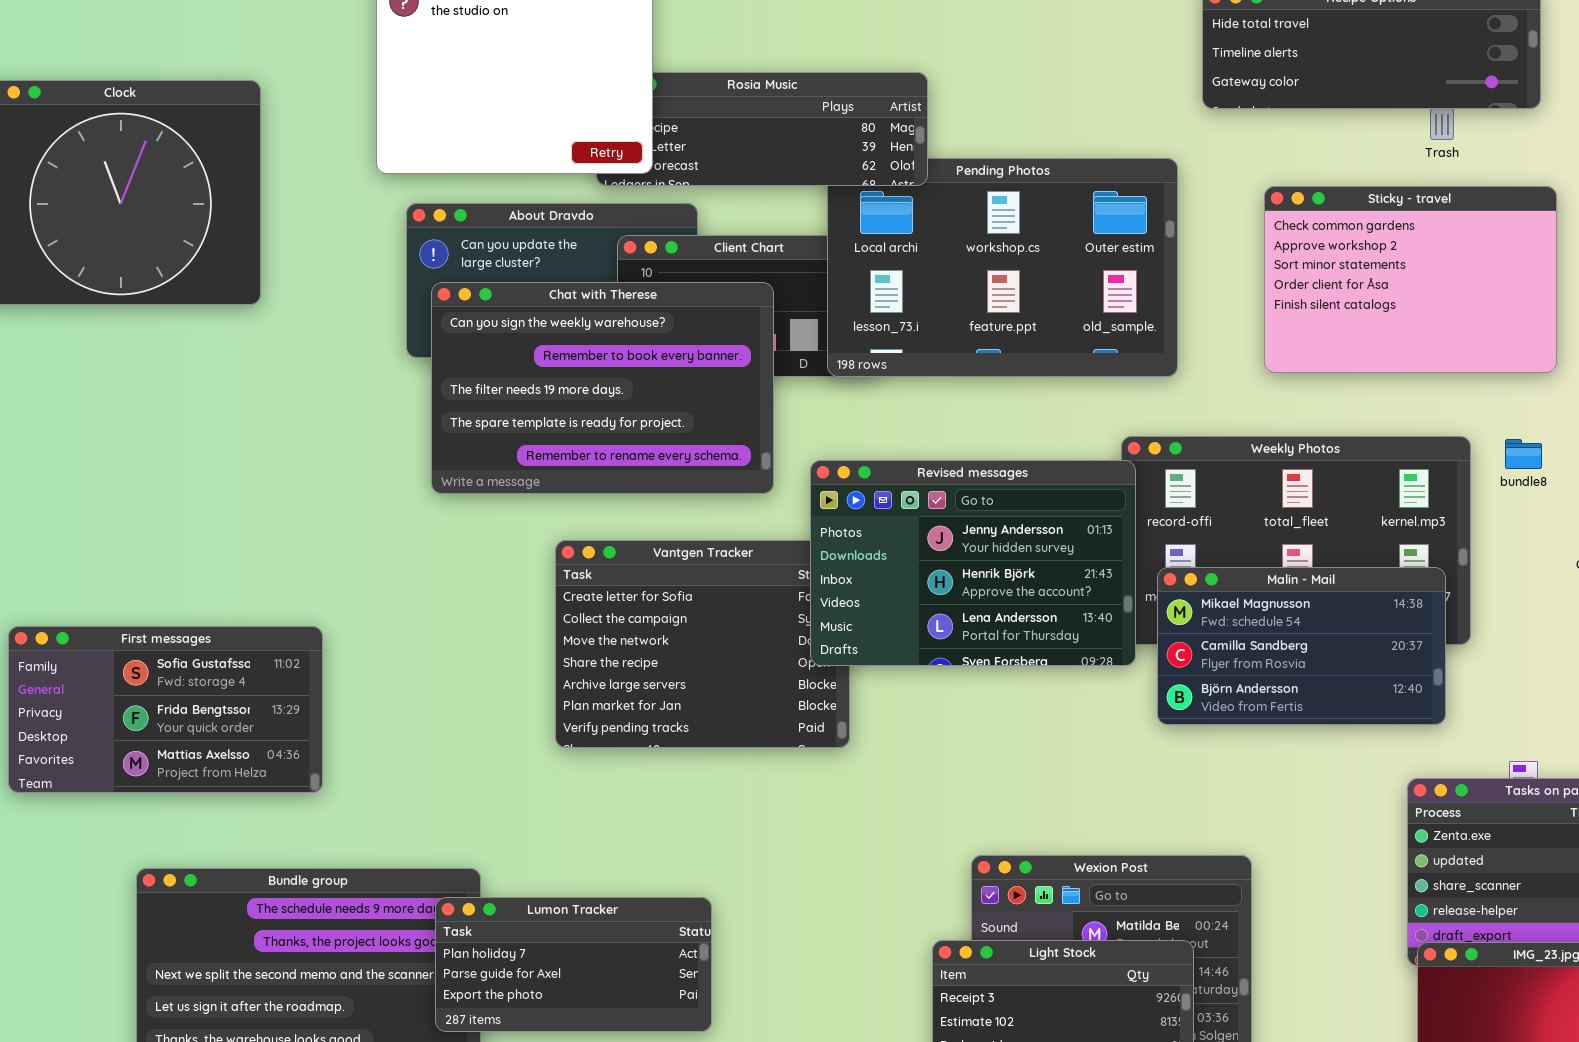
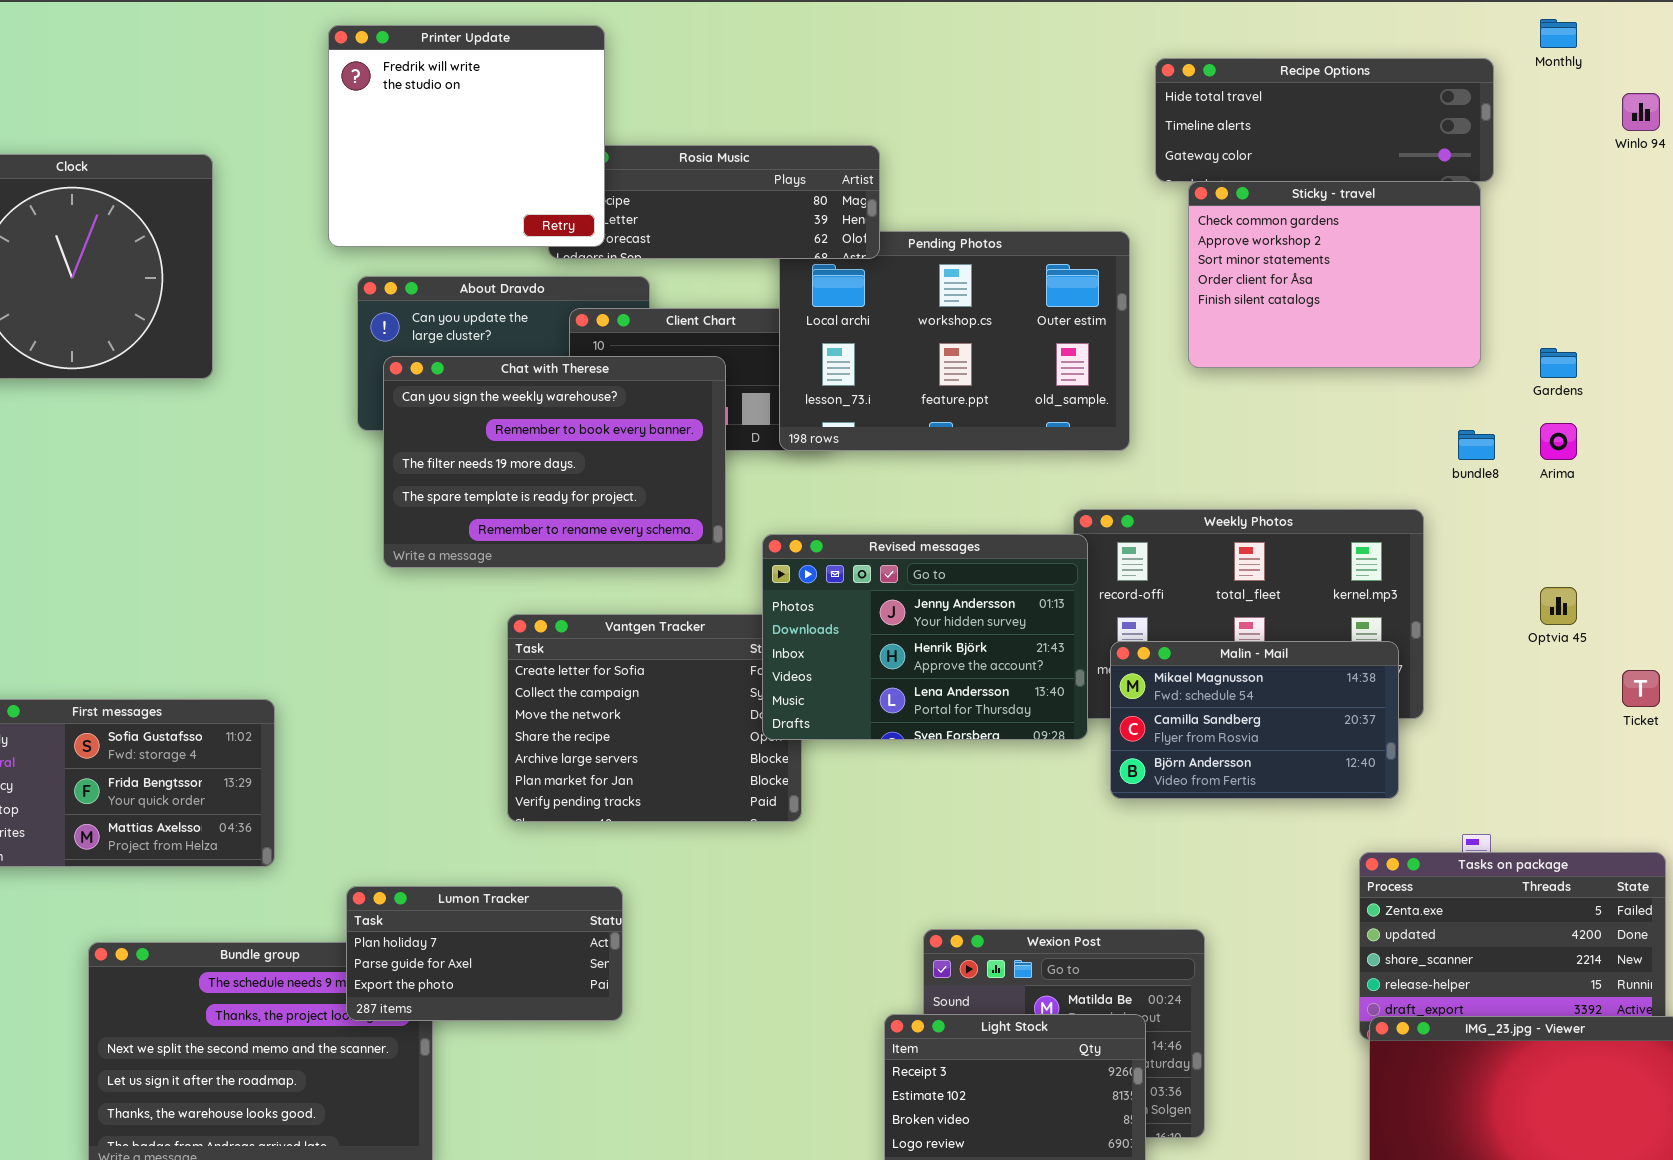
Sticky - travel: [1264,186,1557,373] -> [1188,181,1481,368], moved
bundle8: [1505,439,1542,469] -> [1458,430,1495,460], moved
Lumon Tracker: [435,897,712,1032] -> [346,886,623,1021], moved

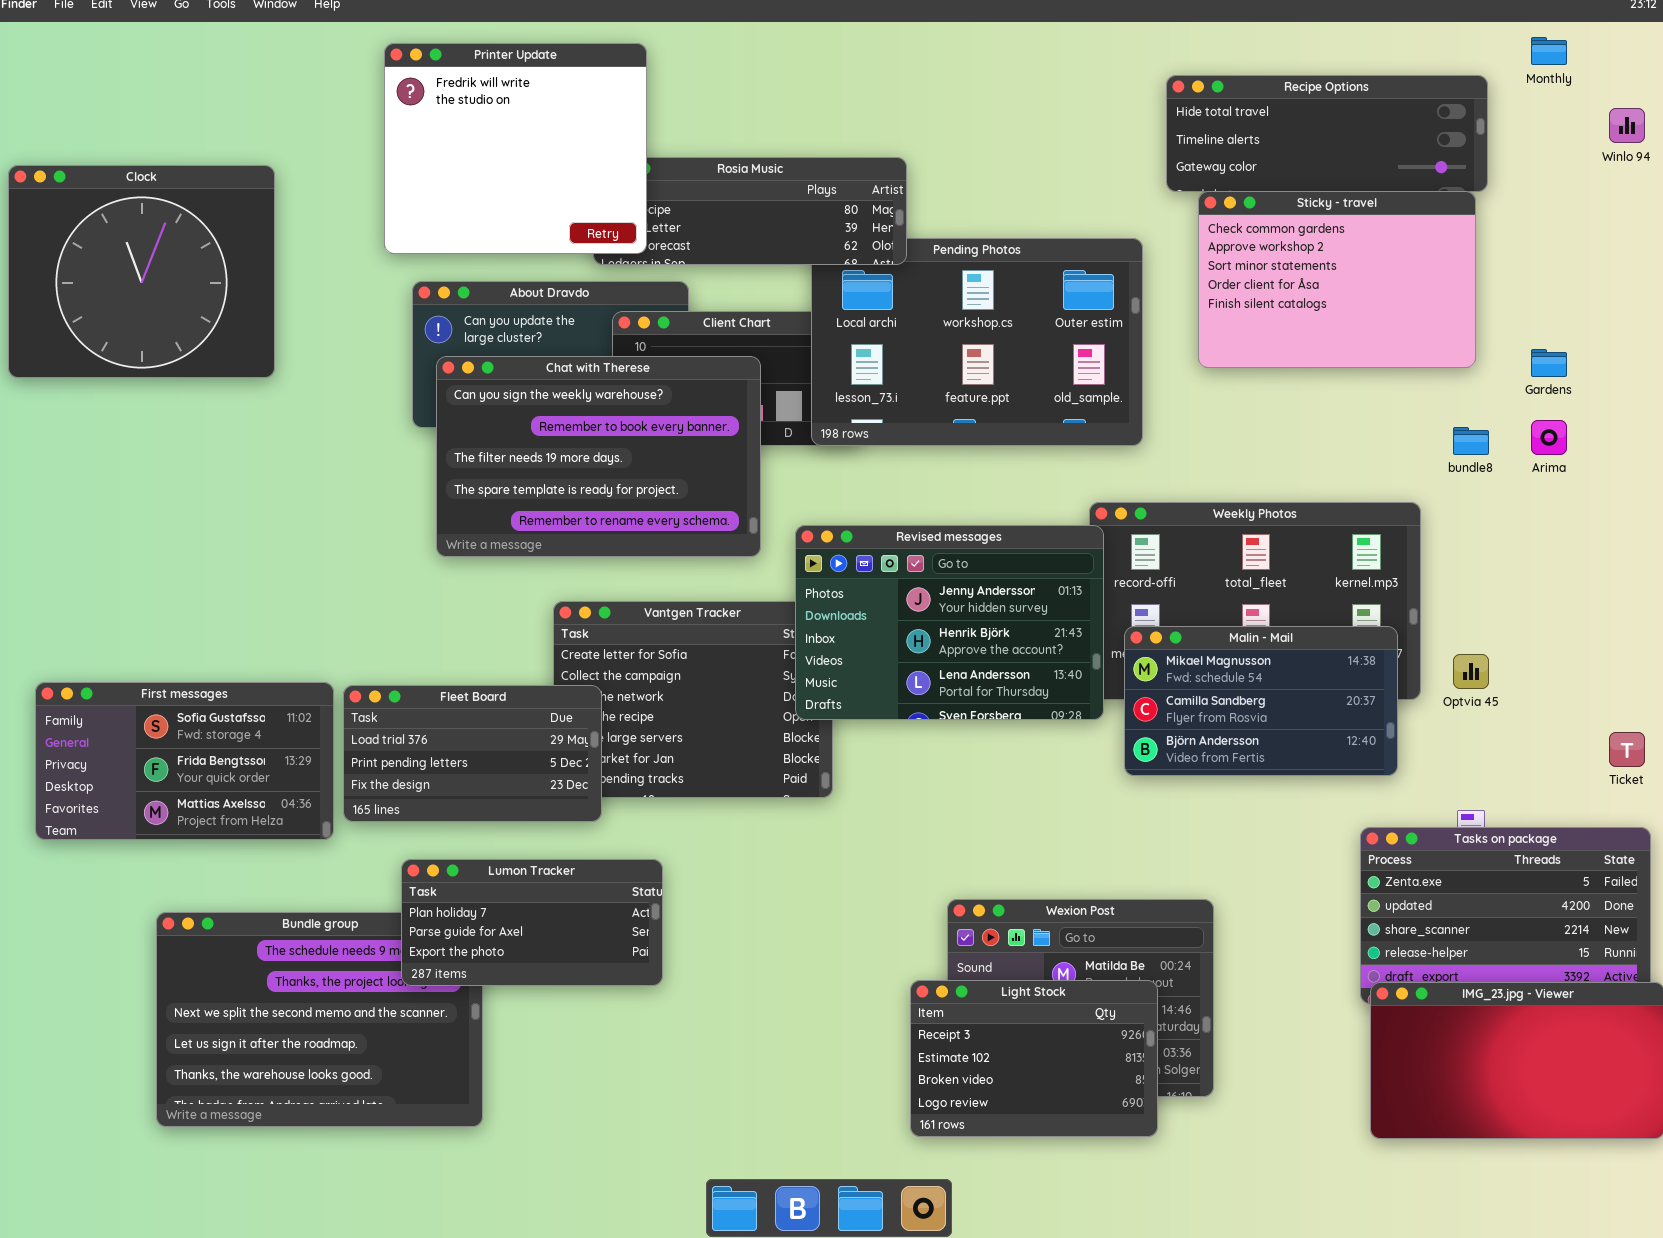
Optvia 45: [1540,587,1577,625] -> [1453,654,1489,689], moved
Ticket: [1622,670,1660,707] -> [1609,732,1645,767], moved
Fleet Board: none -> [343,685,602,822], opened

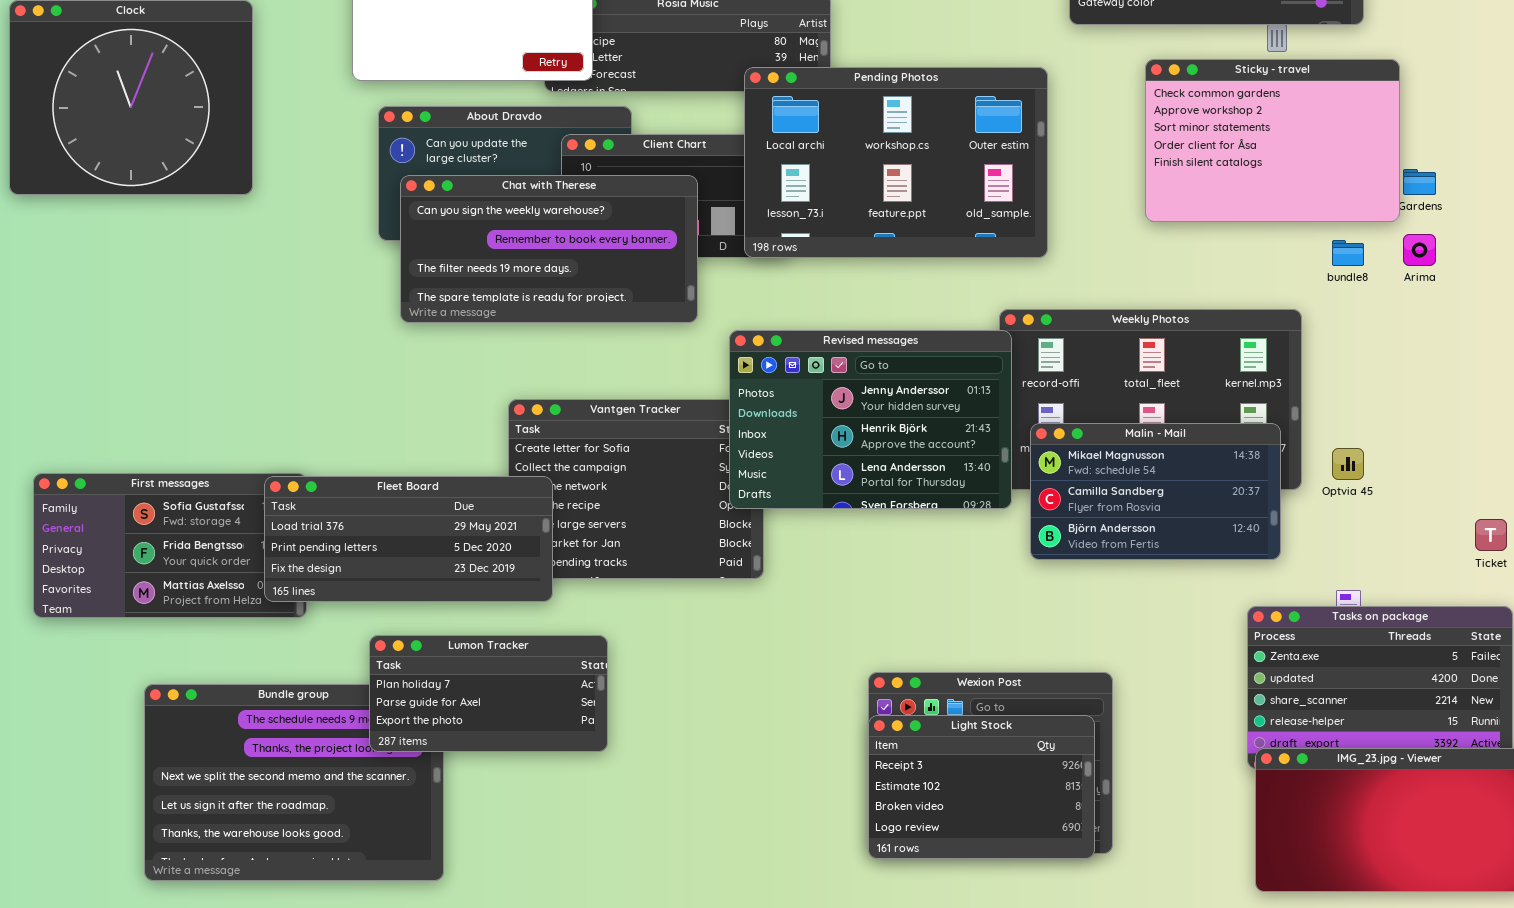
Sticky - travel: [1198,191,1476,368] -> [1145,59,1400,222], moved
Pending Photos: [811,238,1143,446] -> [744,67,1048,258], raised
Chat with Therese: [436,356,761,557] -> [400,175,698,323], resized
Fleet Board: [343,685,602,822] -> [264,476,553,602], resized
Light Stock: [910,980,1158,1137] -> [868,715,1095,859], moved

